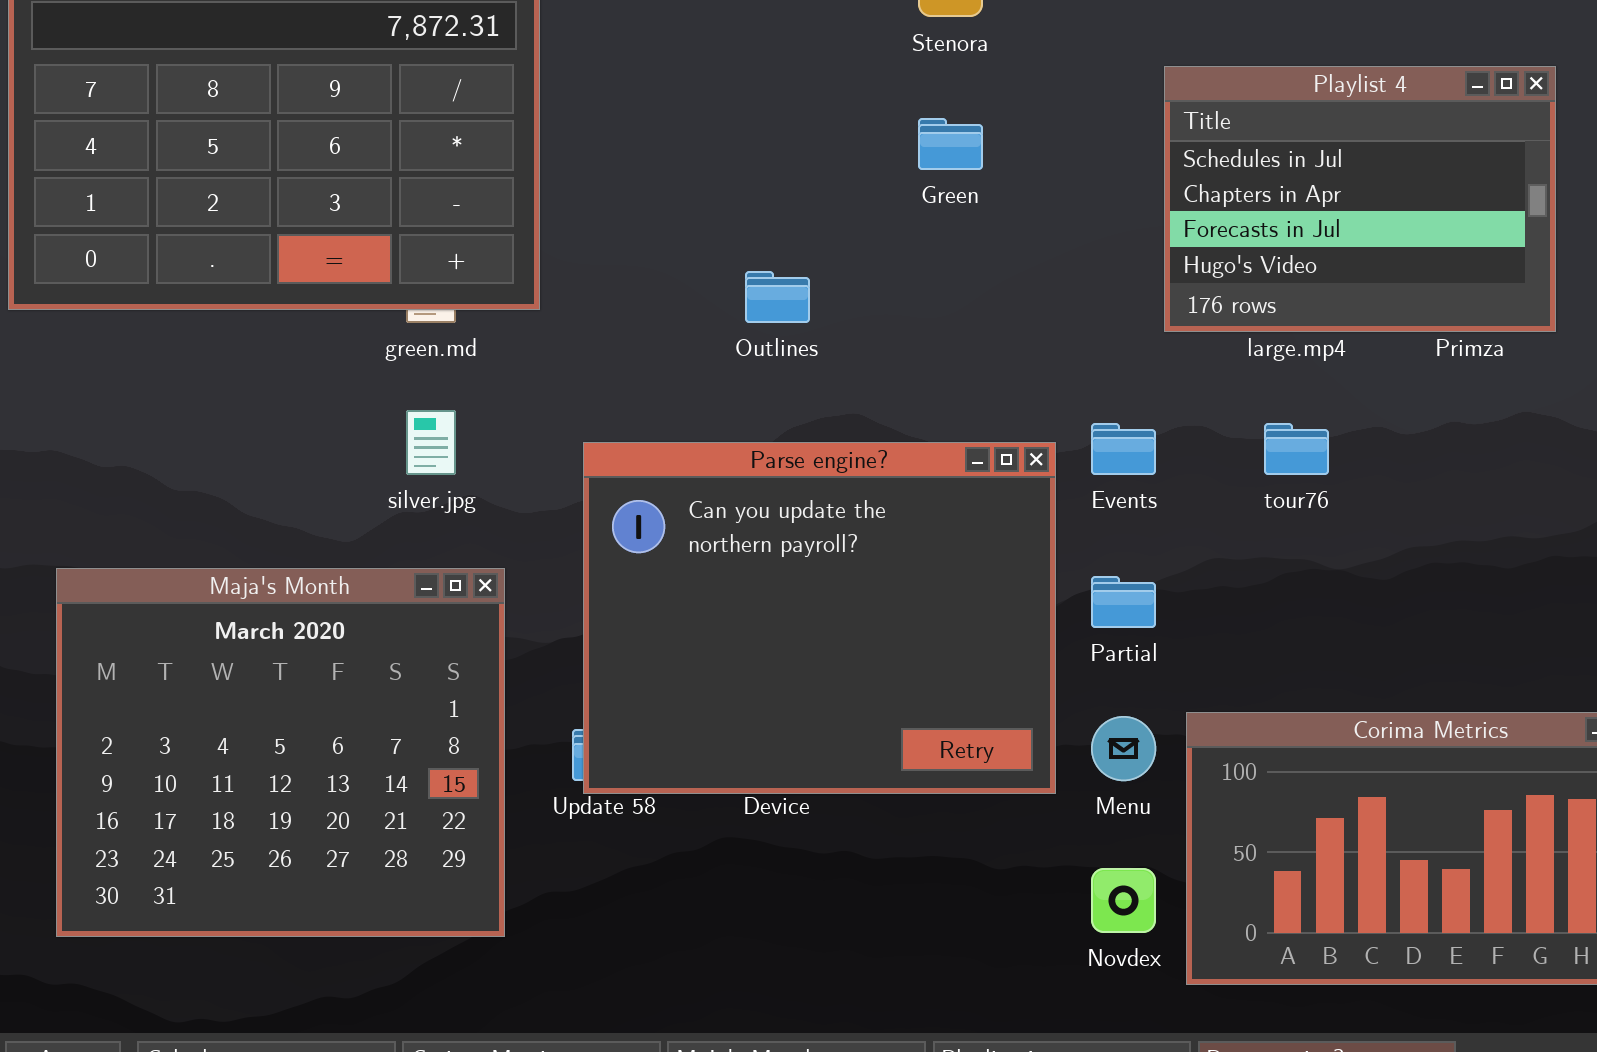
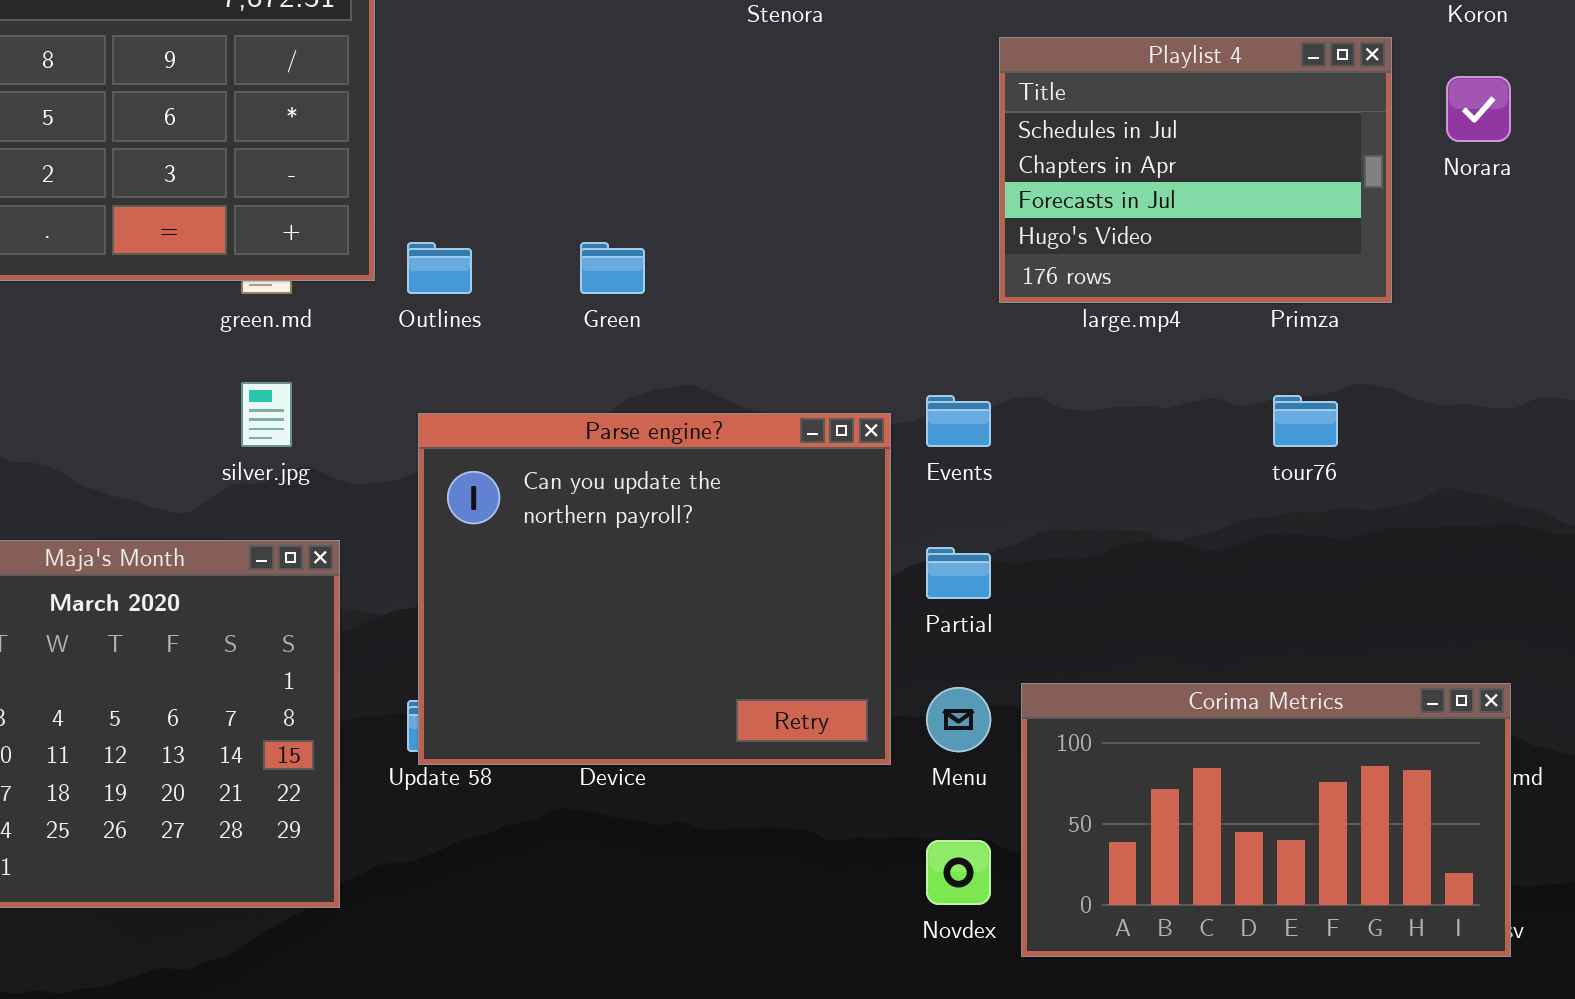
Green: [918,118,983,170] -> [580,242,645,294], moved
Outlines: [745,271,810,323] -> [407,242,472,294], moved
tour76: [1264,423,1329,475] -> [1273,395,1338,447], moved

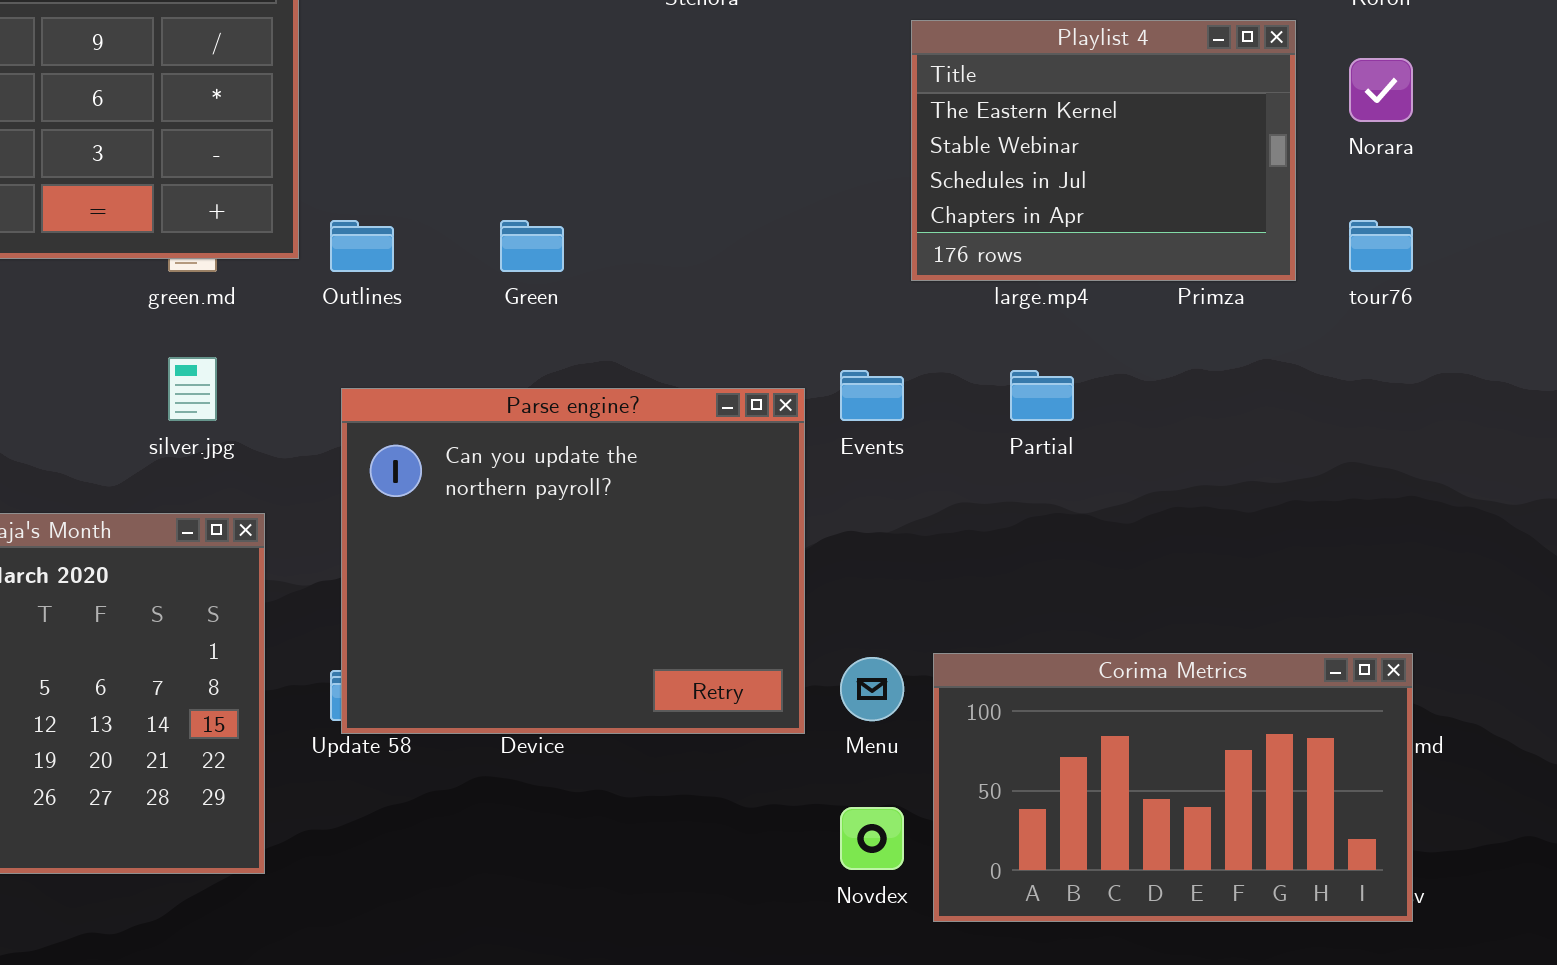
Playlist 4: [999,37,1392,303] -> [911,20,1296,281], scrolled up 2 rows
tour76: [1273,395,1338,447] -> [1349,220,1413,272], moved
Partial: [926,547,991,599] -> [1010,370,1074,421], moved

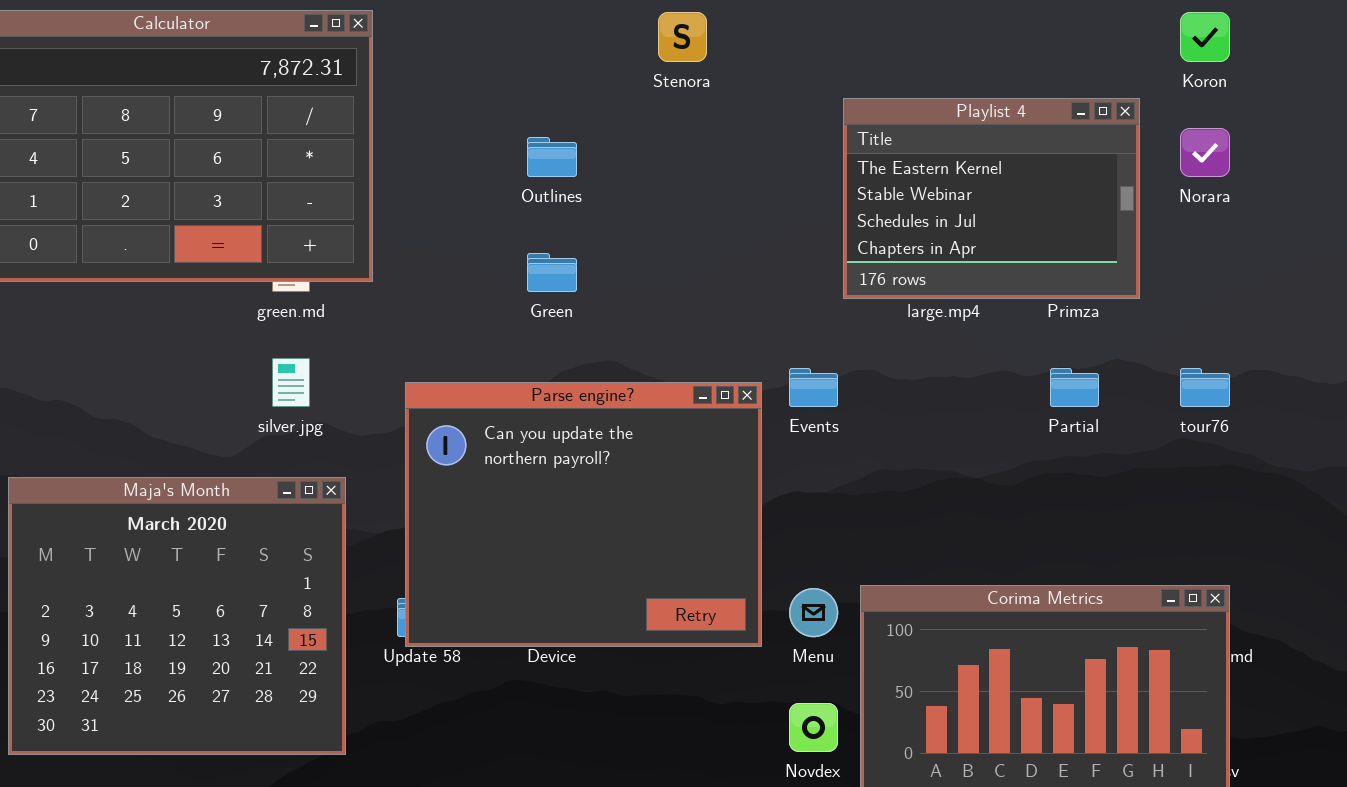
Outlines: [330,220,394,272] -> [527,137,577,177], moved
tour76: [1349,220,1413,272] -> [1180,368,1230,407], moved
Partial: [1010,370,1074,421] -> [1050,368,1099,407], moved

